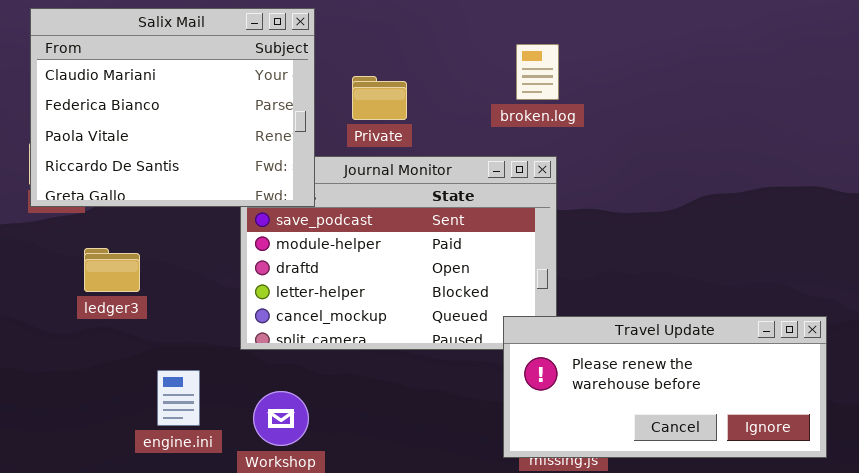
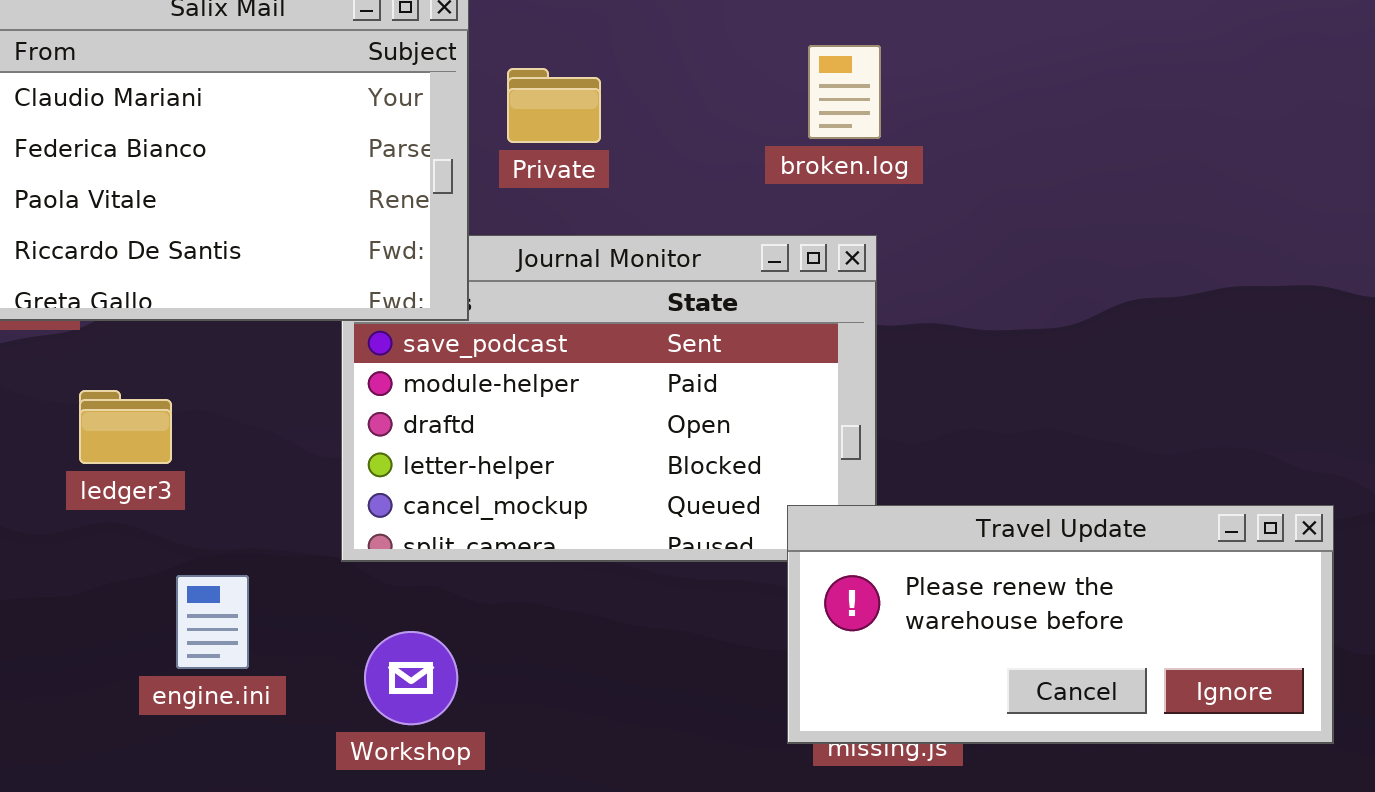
Private: [352,76,407,120] -> [507,68,601,143], moved
engine.ini: [157,370,200,426] -> [176,575,249,669], moved

